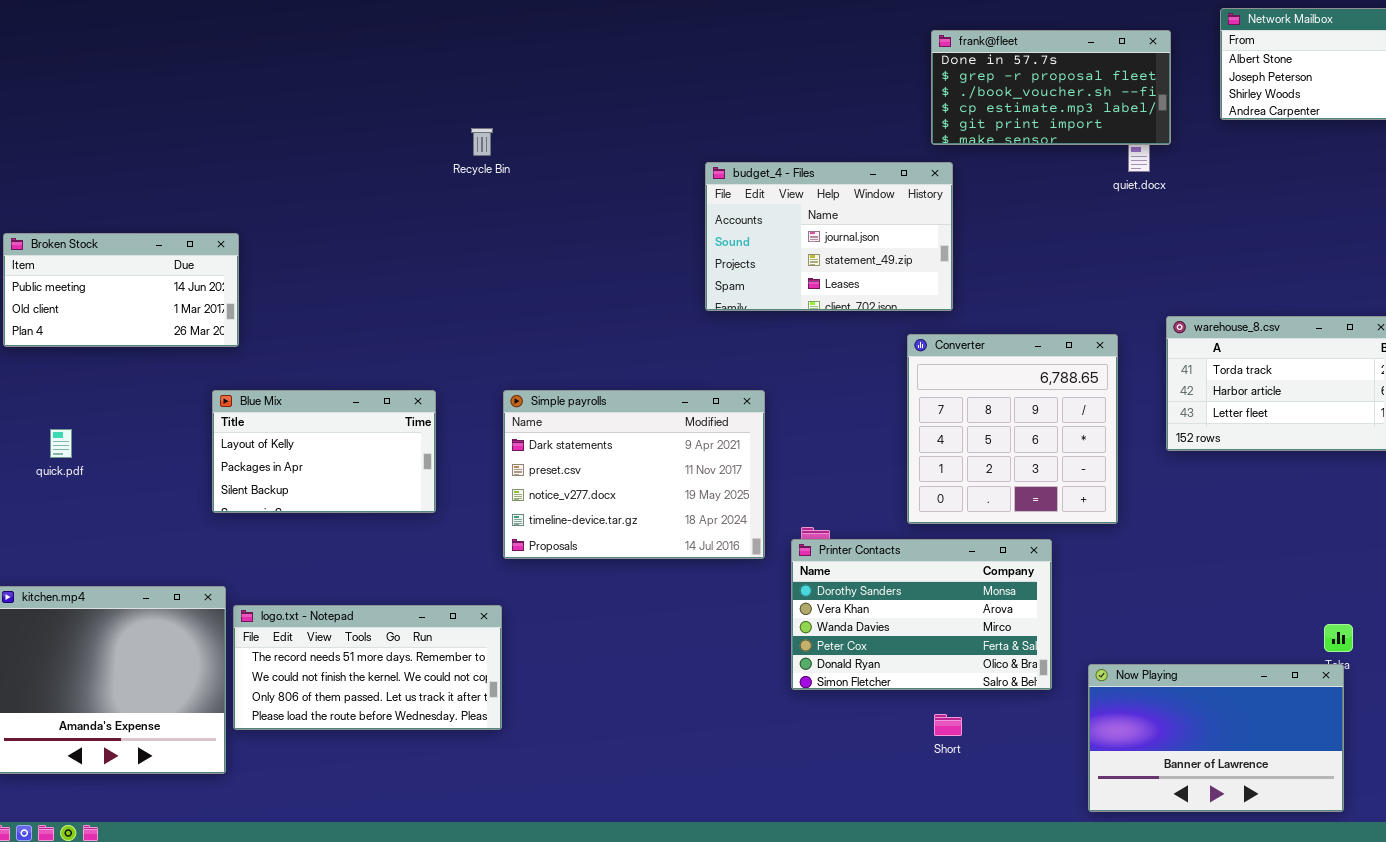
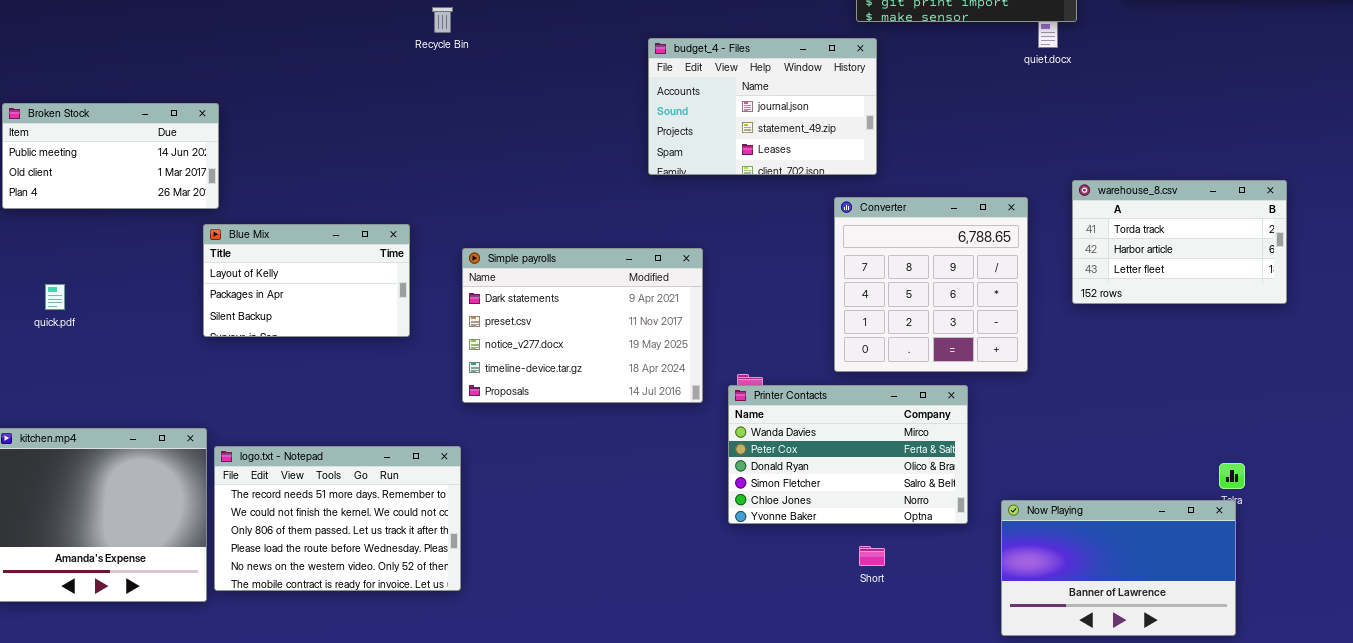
Blue Mix: [212,390,436,513] -> [203,224,410,337], moved
Printer Contacts: [791,539,1052,690] -> [728,385,968,524], scrolled down 2 rows
logo.txt - Notepad: [233,605,502,730] -> [214,446,461,591], resized

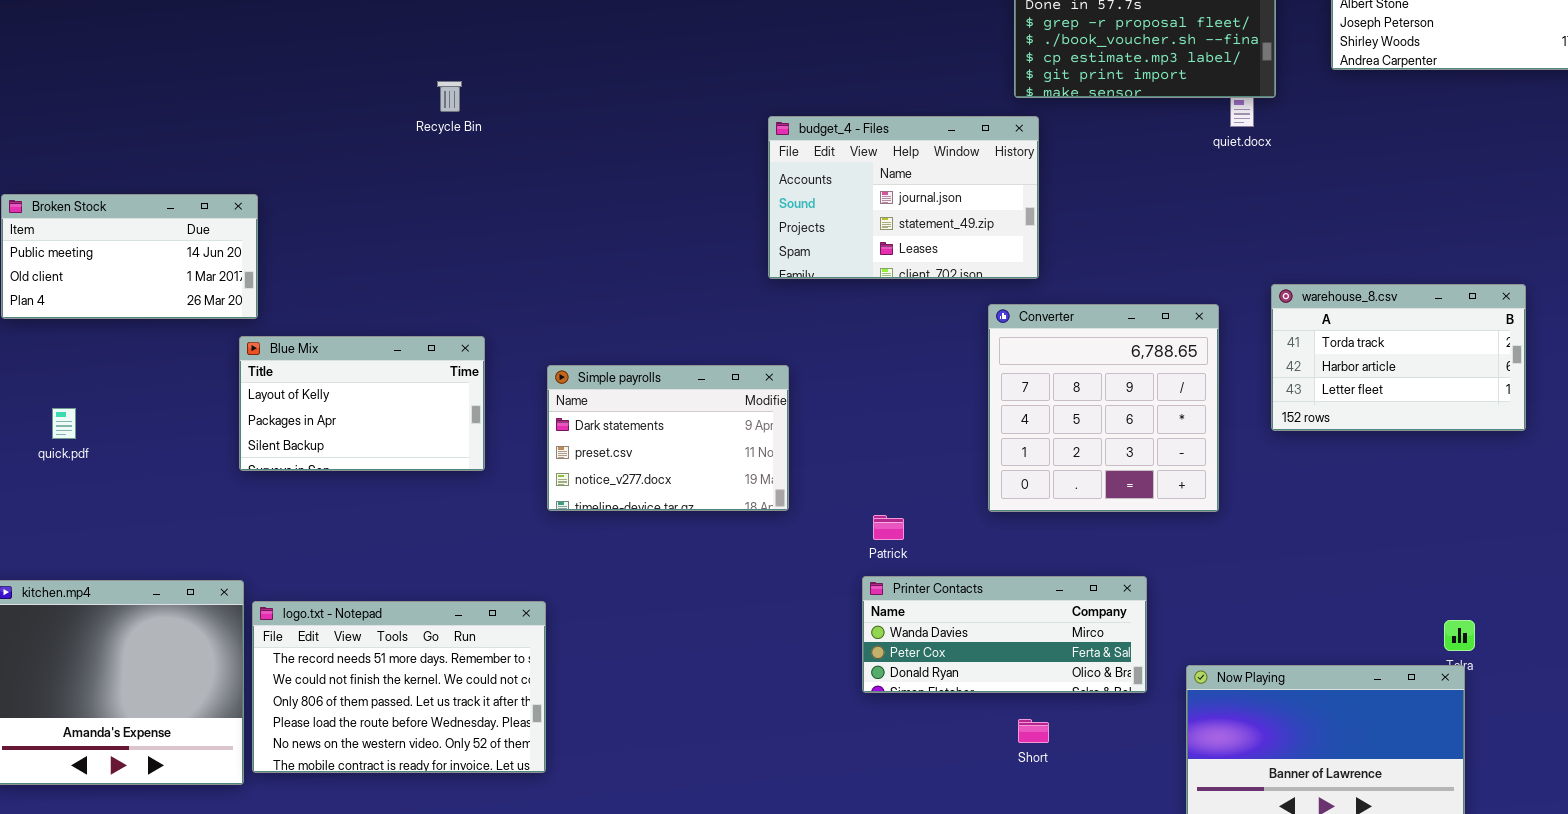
Recycle Bin: [432,7,453,33] -> [437,81,462,112], moved
Simple payrolls: [462,248,703,403] -> [547,365,789,511], resized
Printer Contacts: [728,385,968,524] -> [862,576,1147,693], resized

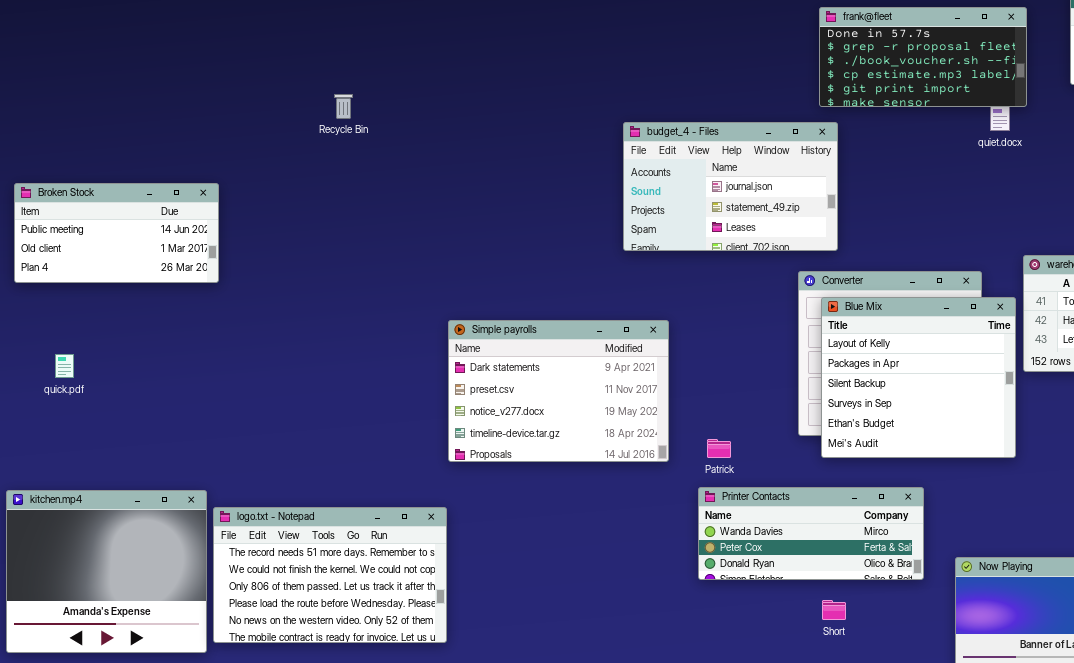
Recycle Bin: [437,81,462,112] -> [334,94,353,119], moved
Blue Mix: [239,336,485,471] -> [821,297,1016,458], moved, resized
Simple payrolls: [547,365,789,511] -> [448,320,669,462], resized

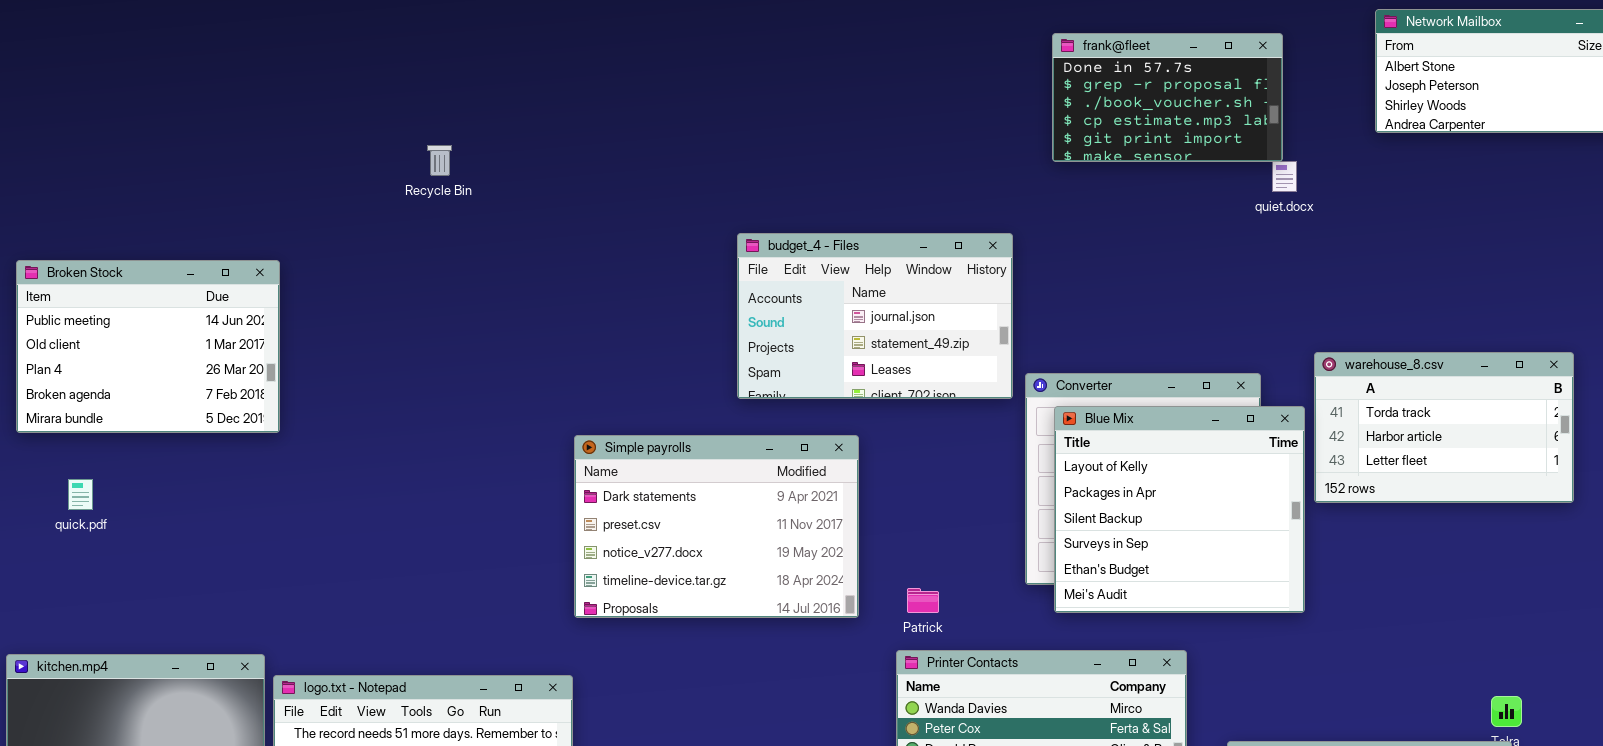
frank@fleet: [819,7,1027,107] -> [1052,33,1283,162], resized
budget_4 - Files: [623,122,838,251] -> [737,233,1013,399], moved
Broken Stock: [14,183,219,283] -> [16,260,280,433], resized

